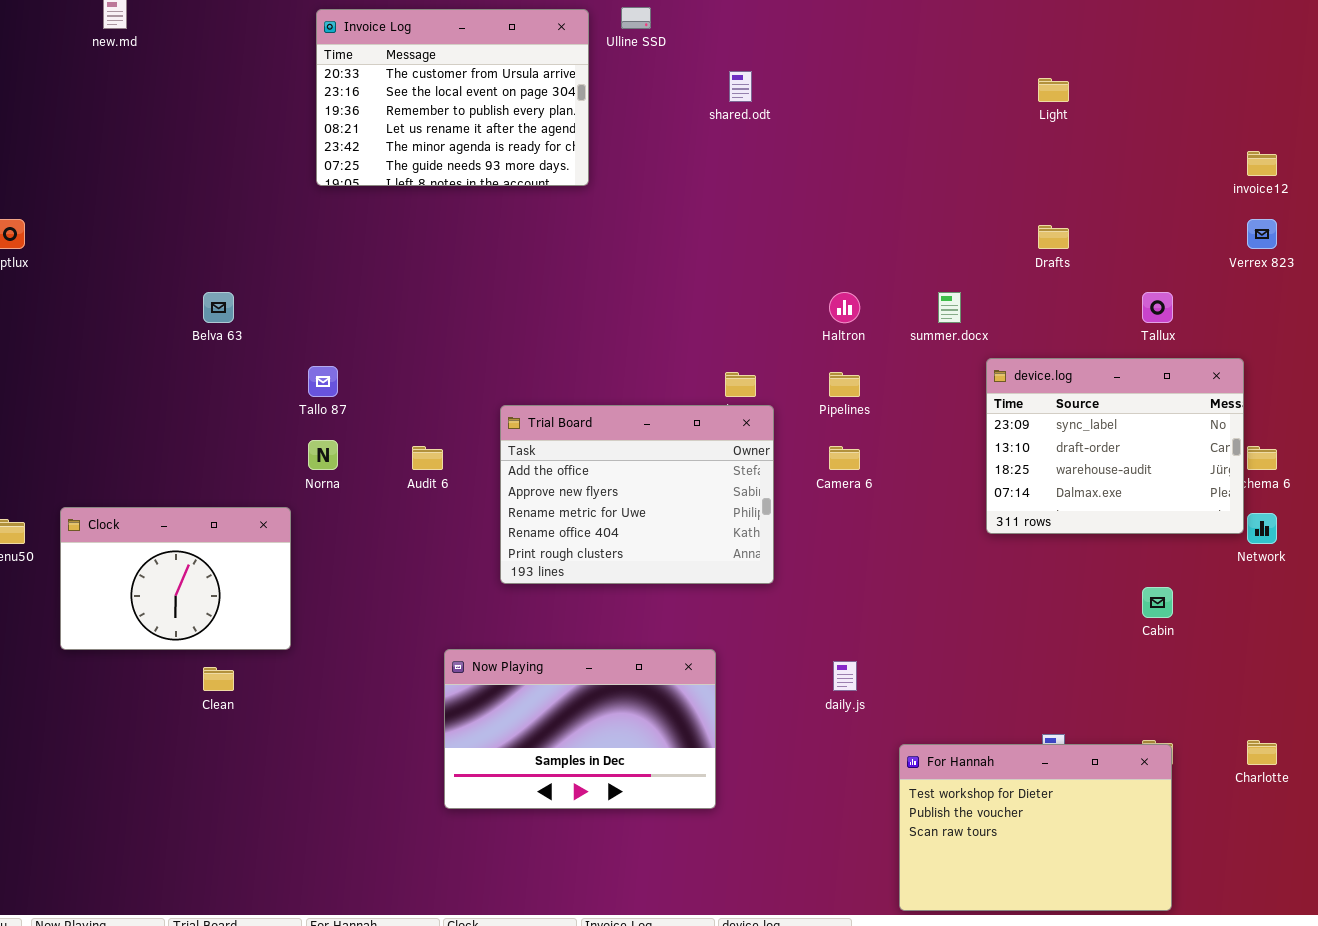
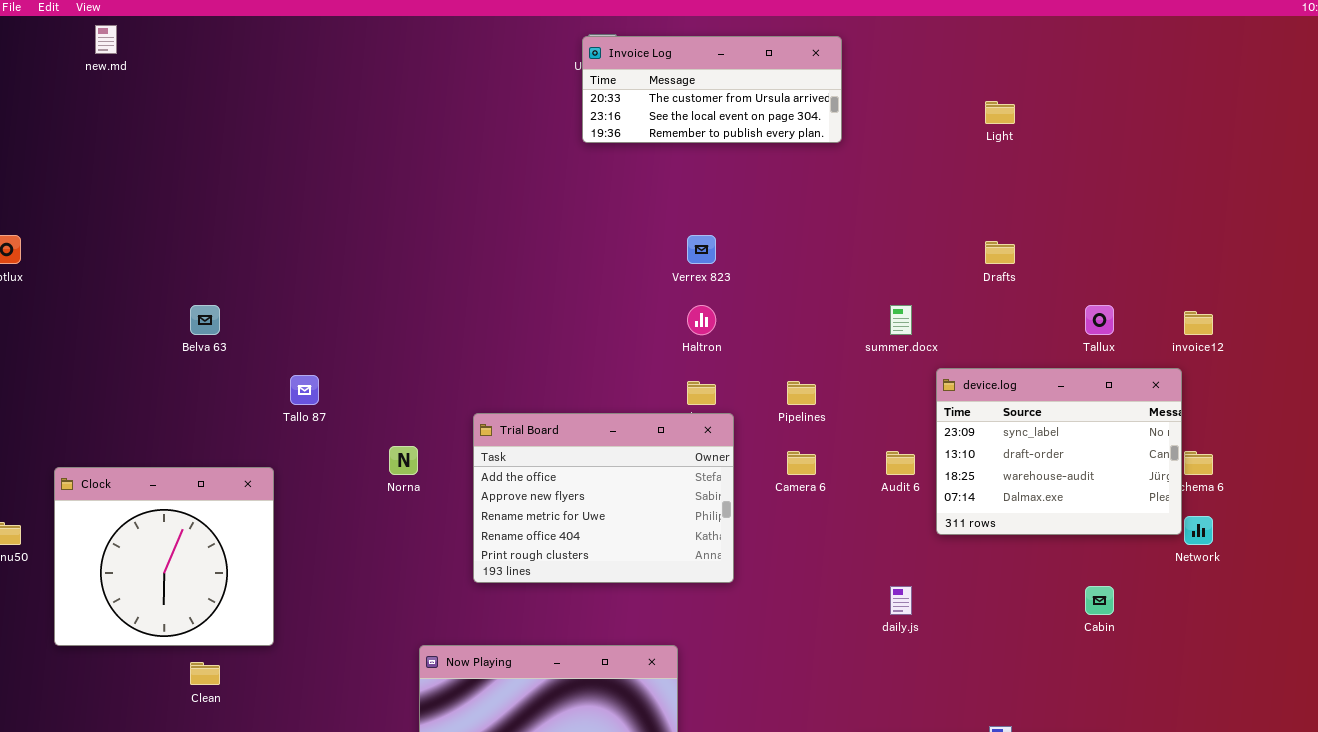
Invoice Log: [316,9,589,186] -> [582,36,842,143], moved, resized
invoice12: [1247,151,1277,176] -> [1184,311,1213,335], moved
Verrex 823: [1247,219,1277,249] -> [687,235,716,264], moved
Haltron: [829,292,860,323] -> [687,305,716,335], moved
Norna: [308,440,338,470] -> [389,446,418,475], moved
Audit 6: [412,446,443,470] -> [886,451,915,475], moved
Clock: [60,507,291,650] -> [54,467,274,646], resized
daily.js: [833,661,857,691] -> [890,586,912,615], moved

